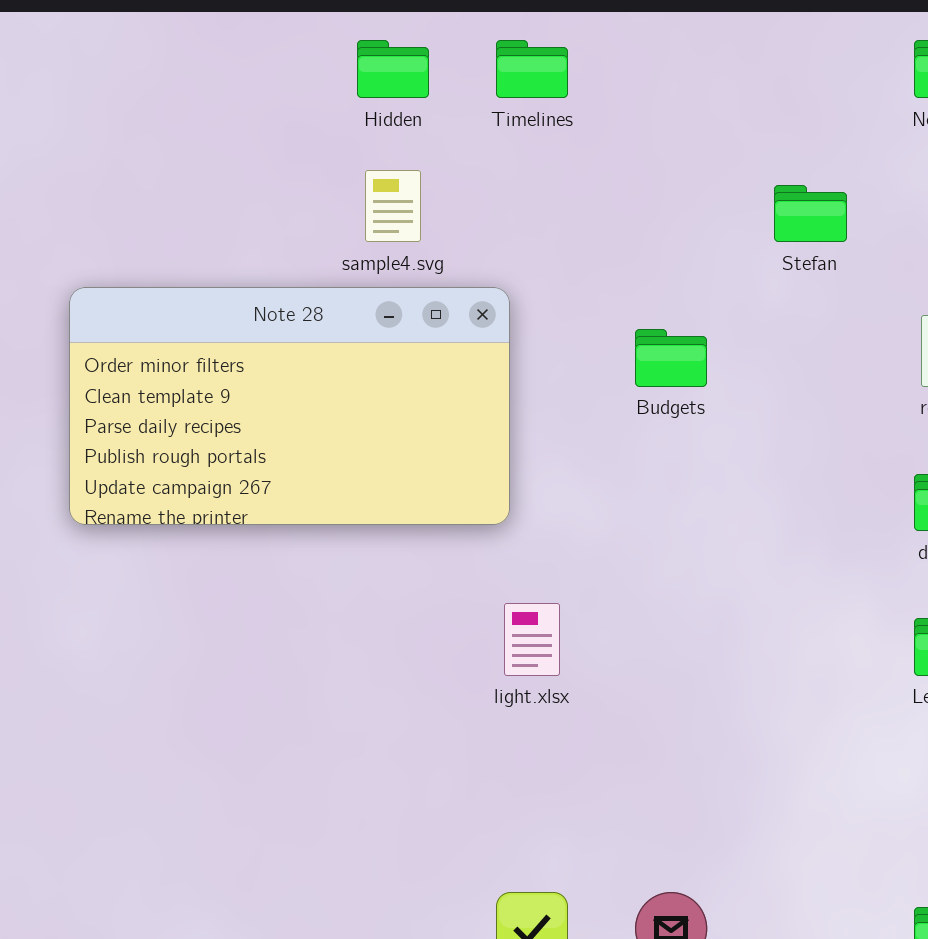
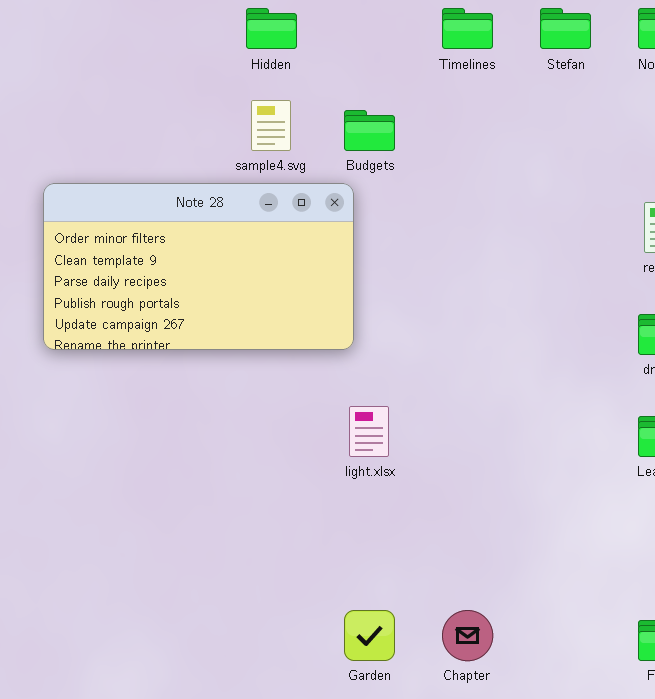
Timelines: [496,40,568,98] -> [442,8,493,49], moved
Stefan: [774,185,847,242] -> [540,8,591,49], moved
Budgets: [635,329,707,387] -> [344,110,395,151], moved

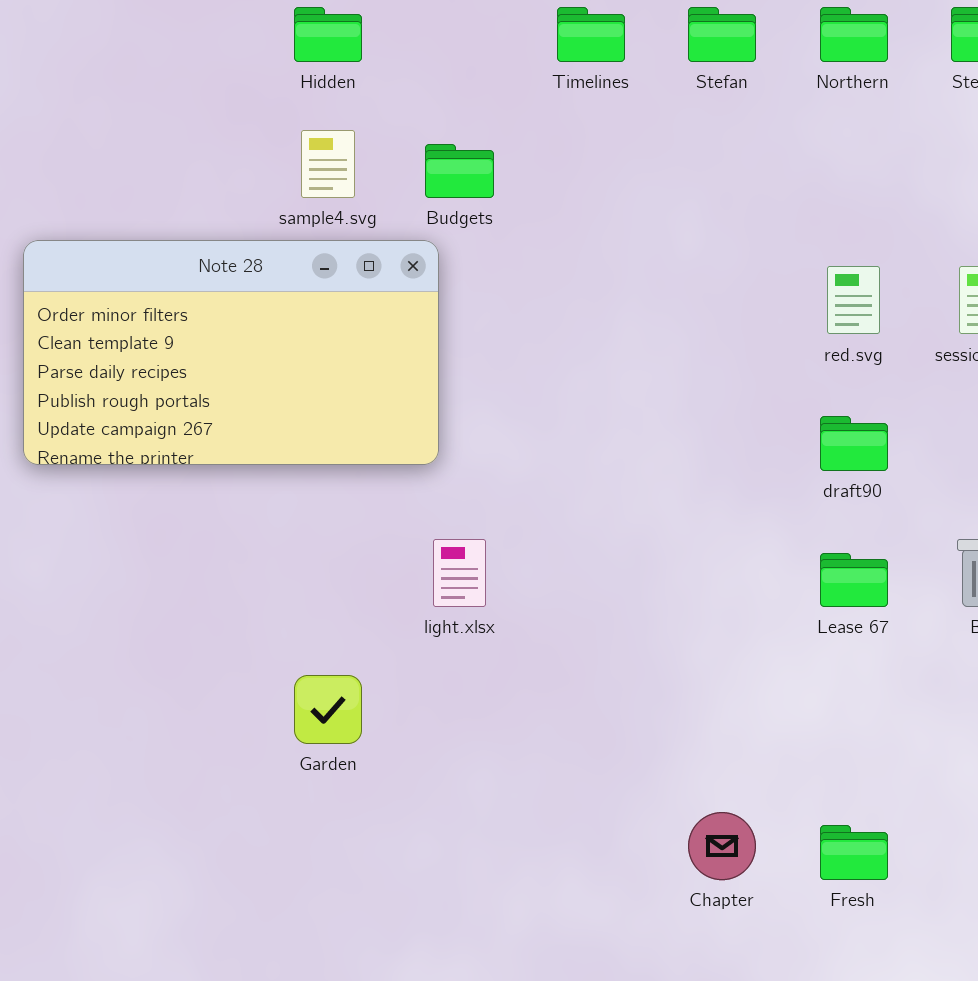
Garden: [344,610,395,661] -> [294,675,362,744], moved
Chapter: [442,610,493,661] -> [688,812,756,880], moved

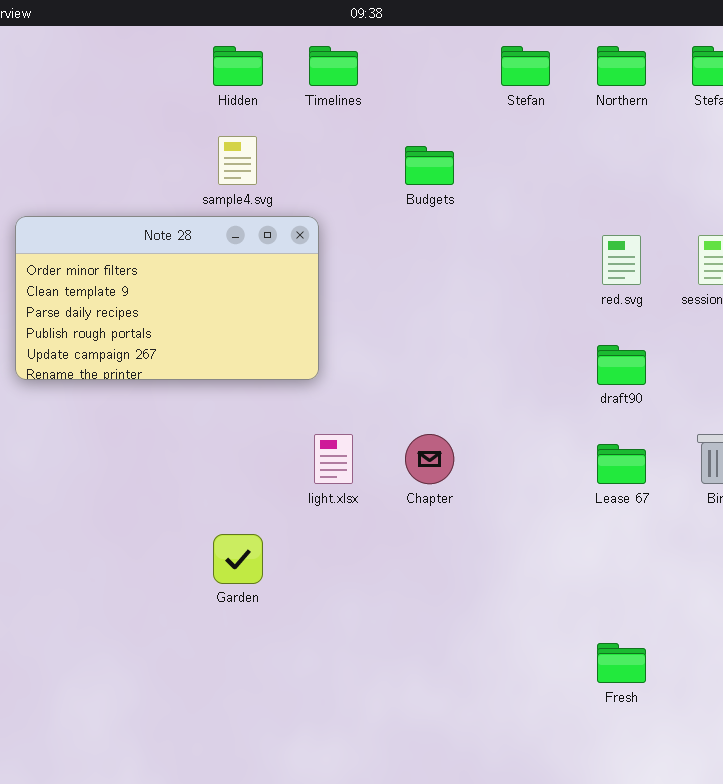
Timelines: [557,7,625,62] -> [309,46,358,86], moved
Budgets: [425,144,494,198] -> [405,146,454,185], moved
Chapter: [688,812,756,880] -> [405,434,454,484], moved

